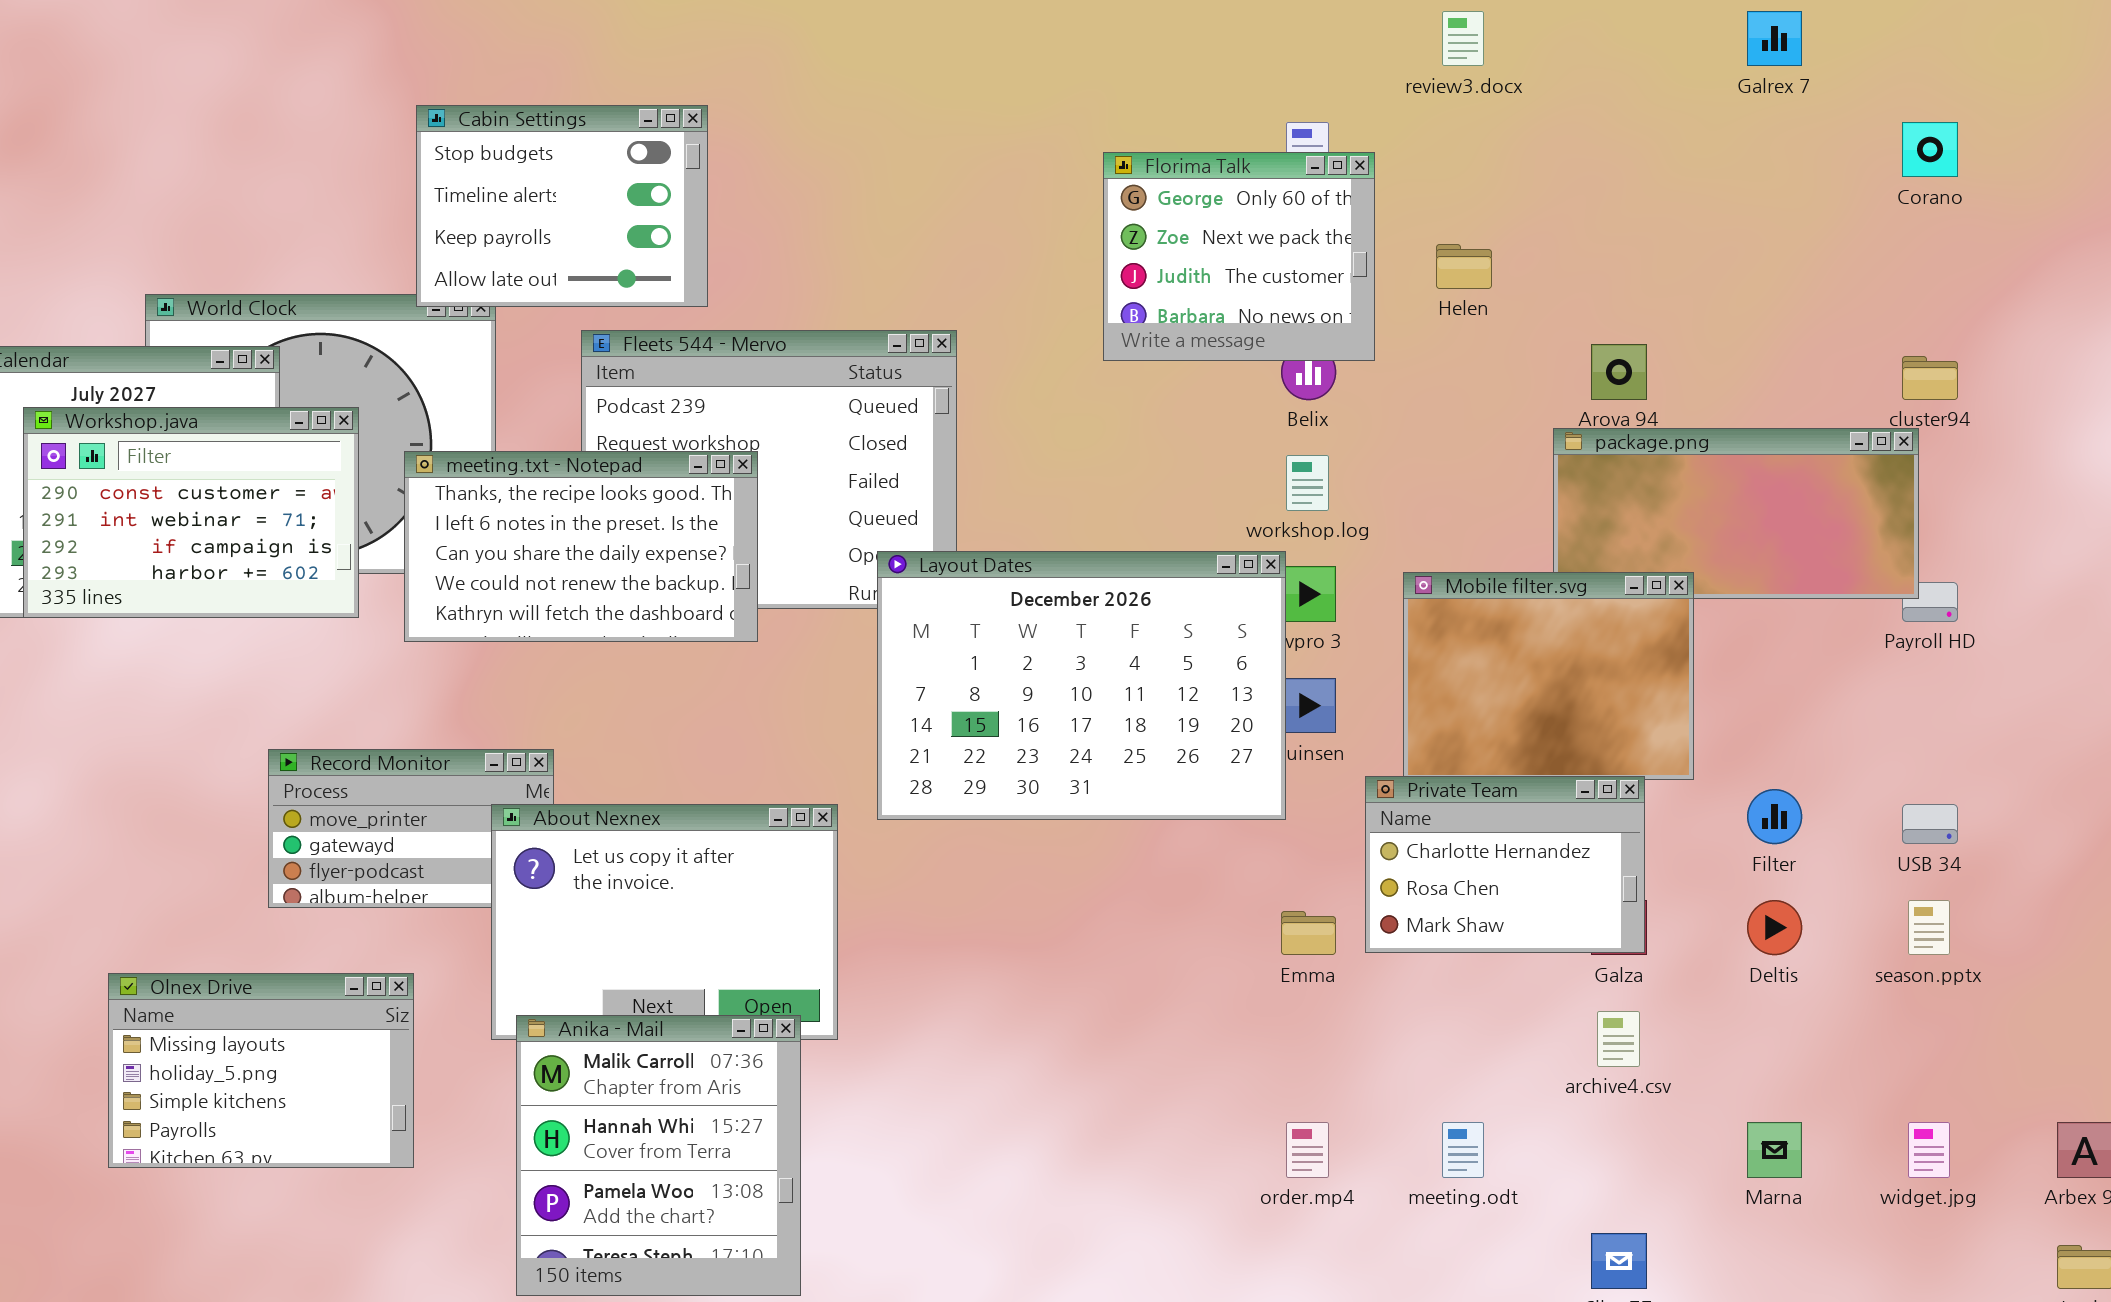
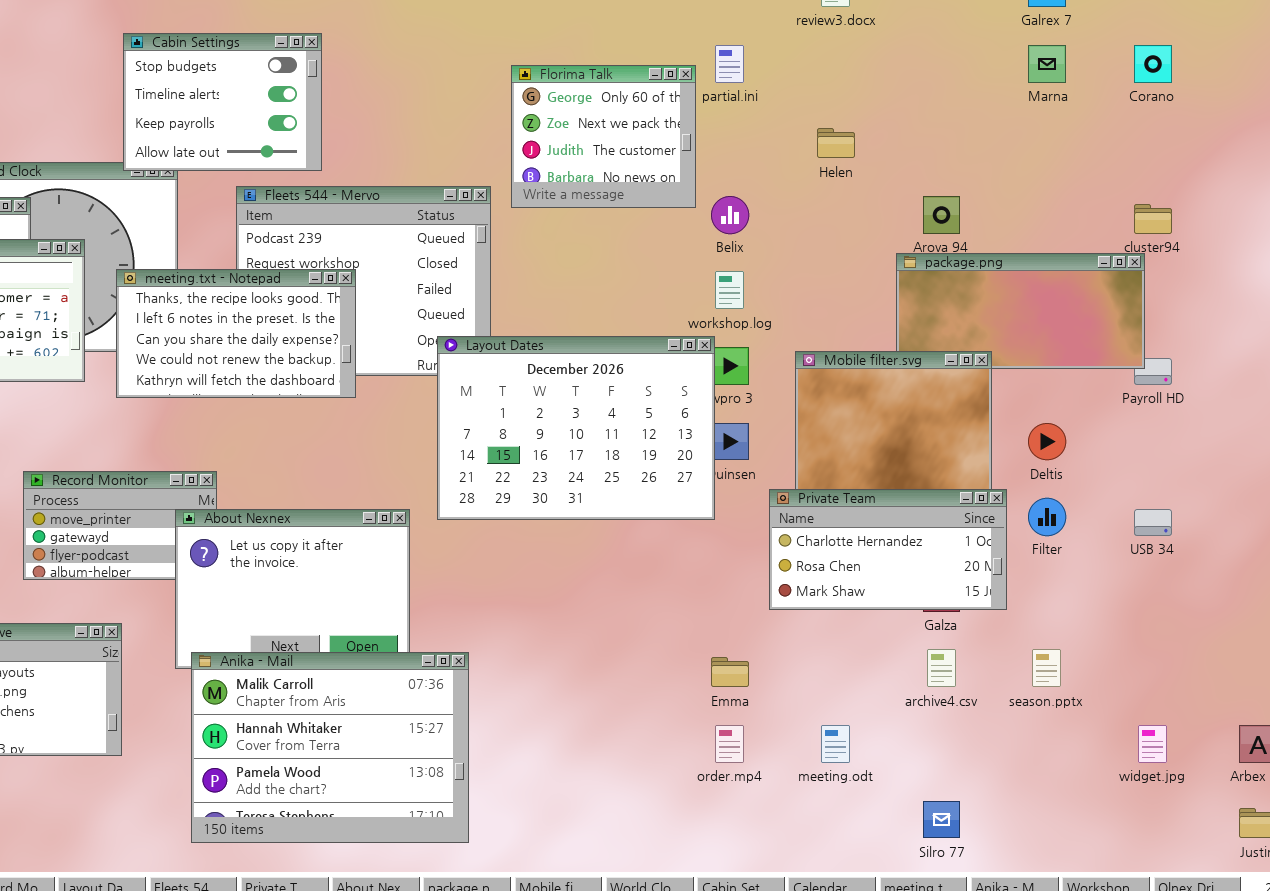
Florima Talk: [1103,152,1375,361] -> [511,65,696,208], moved
Private Team: [1365,776,1645,953] -> [769,489,1007,610], resized
Deltis: [1747,900,1802,955] -> [1028,423,1066,460], moved
season.pptx: [1908,900,1950,955] -> [1032,649,1061,687], moved
Emma: [1281,911,1336,955] -> [711,657,749,687], moved
Anika - Mail: [516,1015,801,1296] -> [191,652,469,843], resized
Marna: [1747,1122,1802,1178] -> [1028,45,1066,83], moved

